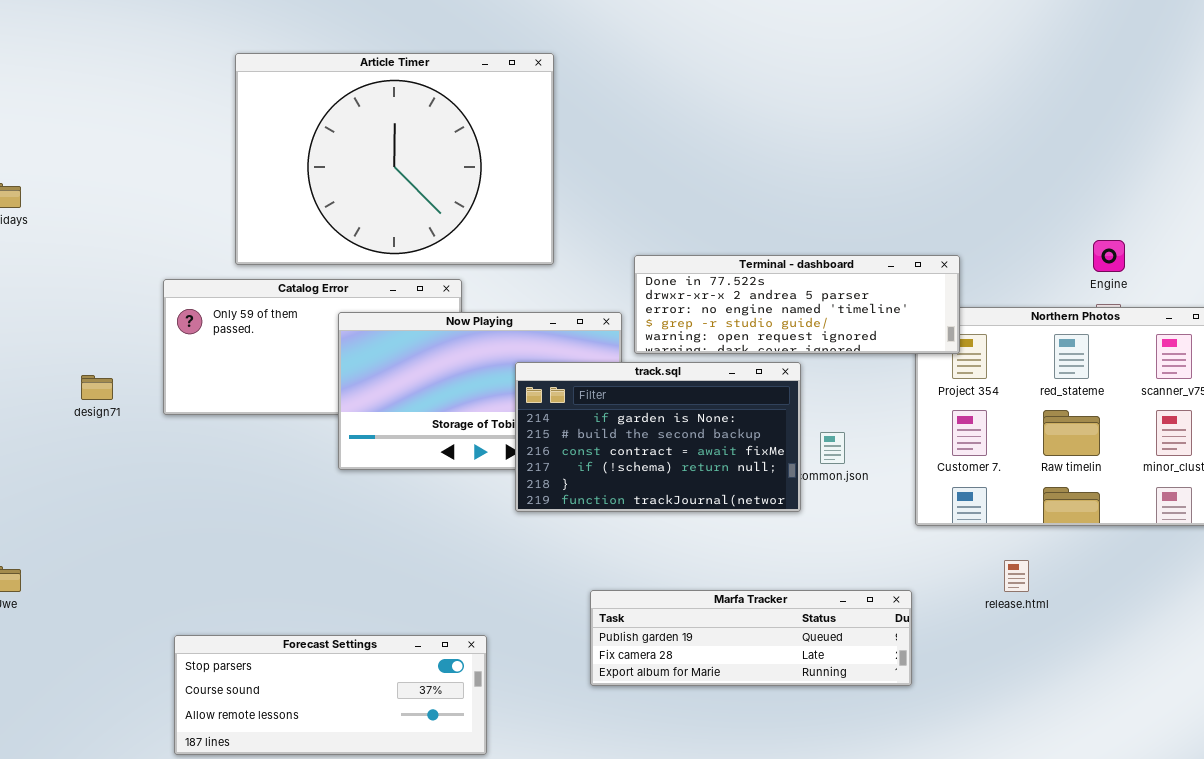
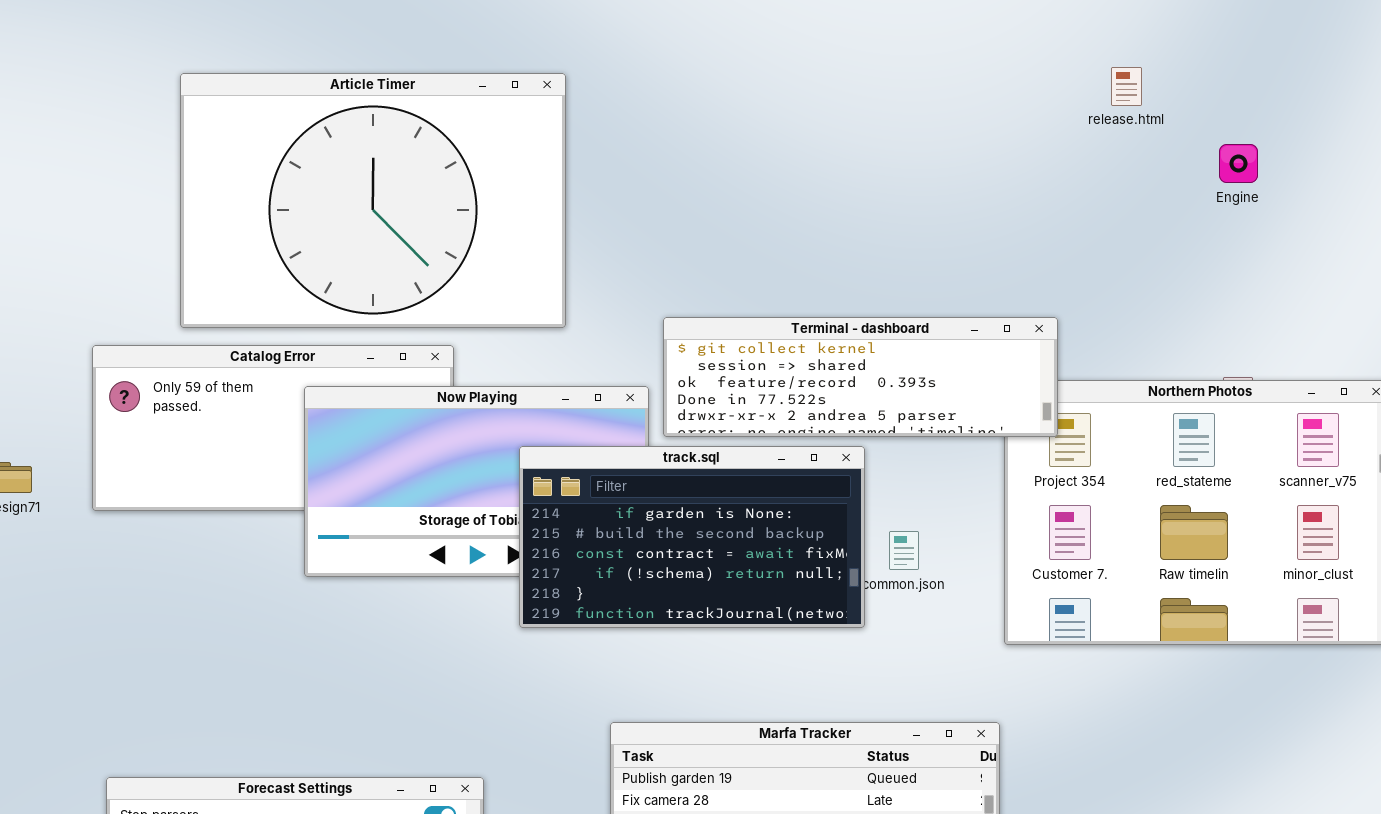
Engine: [1093,240,1125,272] -> [1219,144,1258,183], moved
Terminal - dashboard: [634,255,960,354] -> [663,317,1058,437], scrolled up 3 rows
release.html: [1004,560,1029,592] -> [1111,67,1142,106], moved

